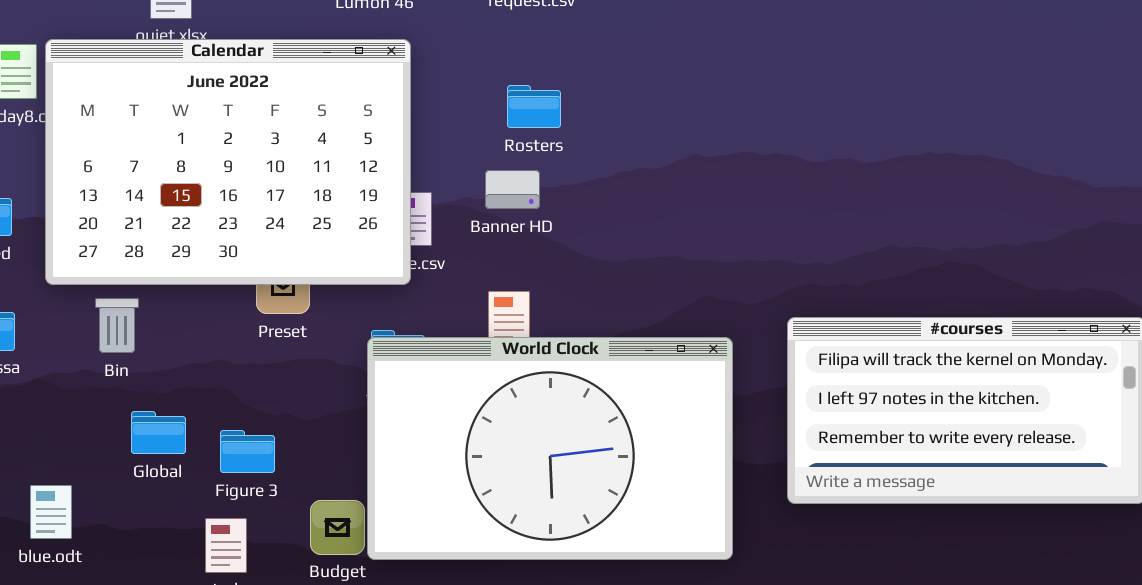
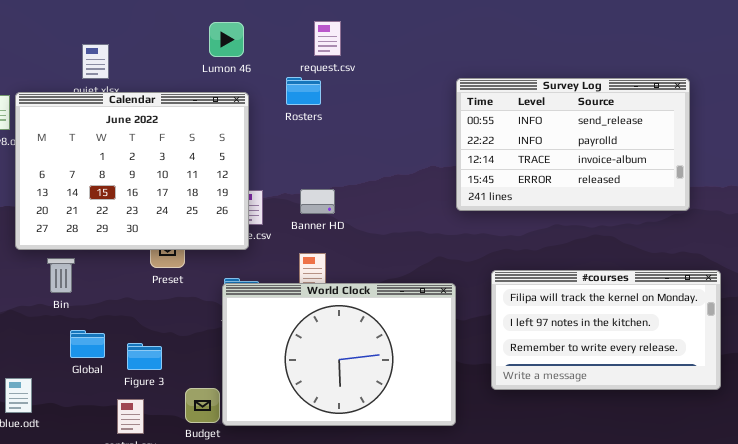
Survey Log: none -> [456,78,690,211], opened
Rosters: [507,85,561,128] -> [286,77,321,105], moved
Banner HD: [485,170,540,209] -> [300,189,335,214], moved

